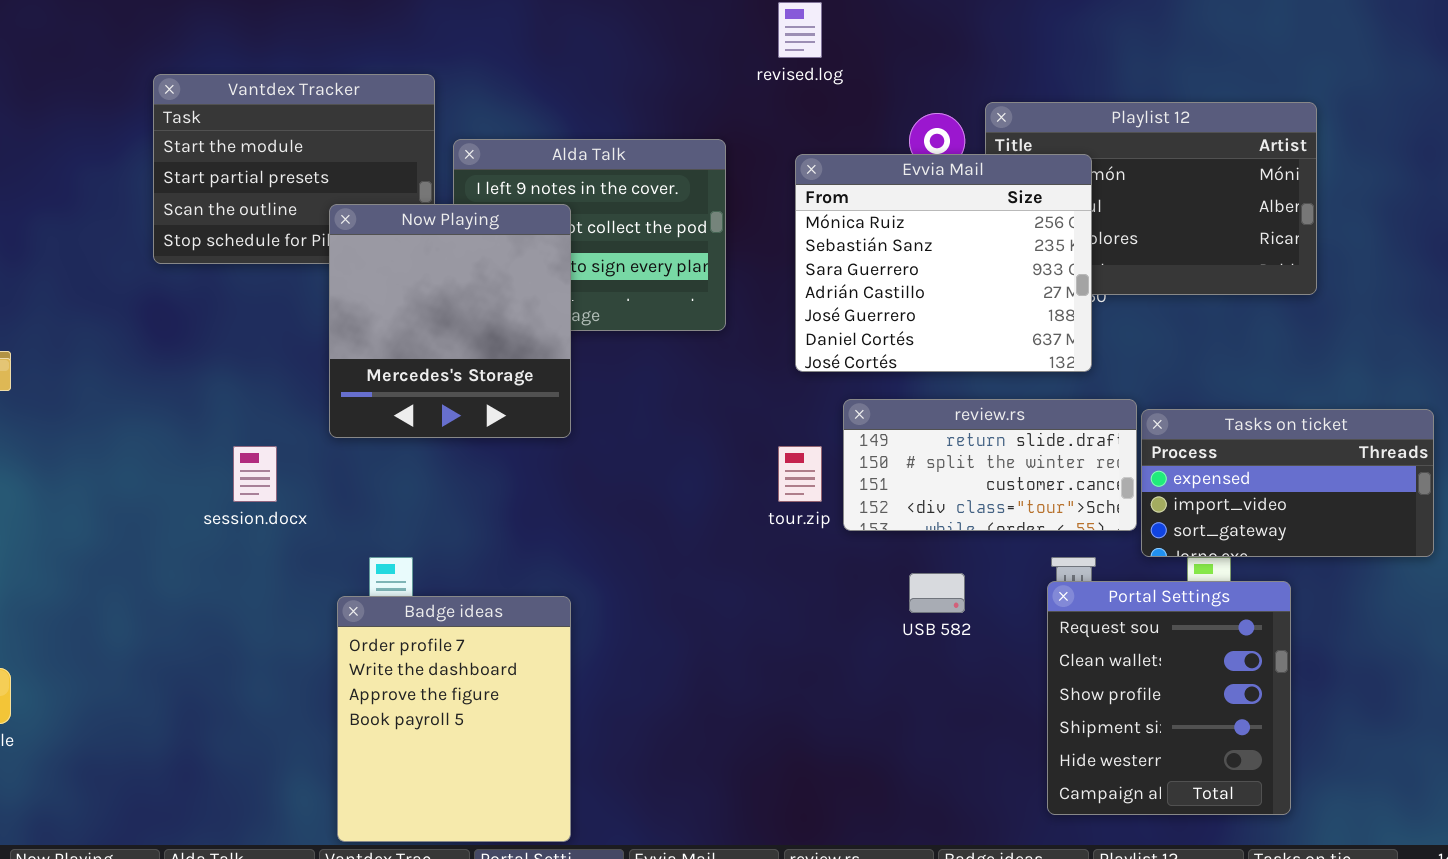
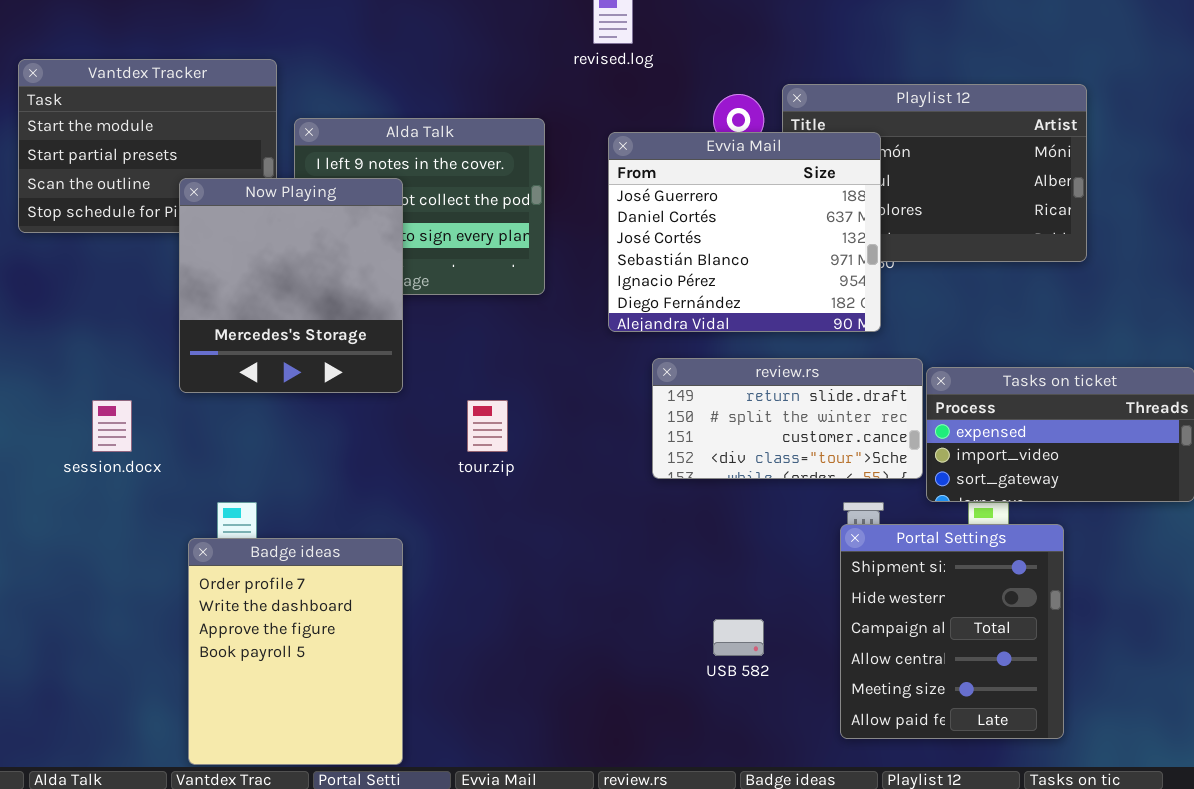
Evvia Mail: [795,154,1092,372] -> [608,132,881,332], scrolled down 4 rows
tour.zip: [778,446,822,502] -> [467,400,508,452], moved
USB 582: [909,573,965,613] -> [713,619,764,656], moved
Portal Settings: [1047,581,1291,815] -> [840,524,1064,739], scrolled down 3 rows

